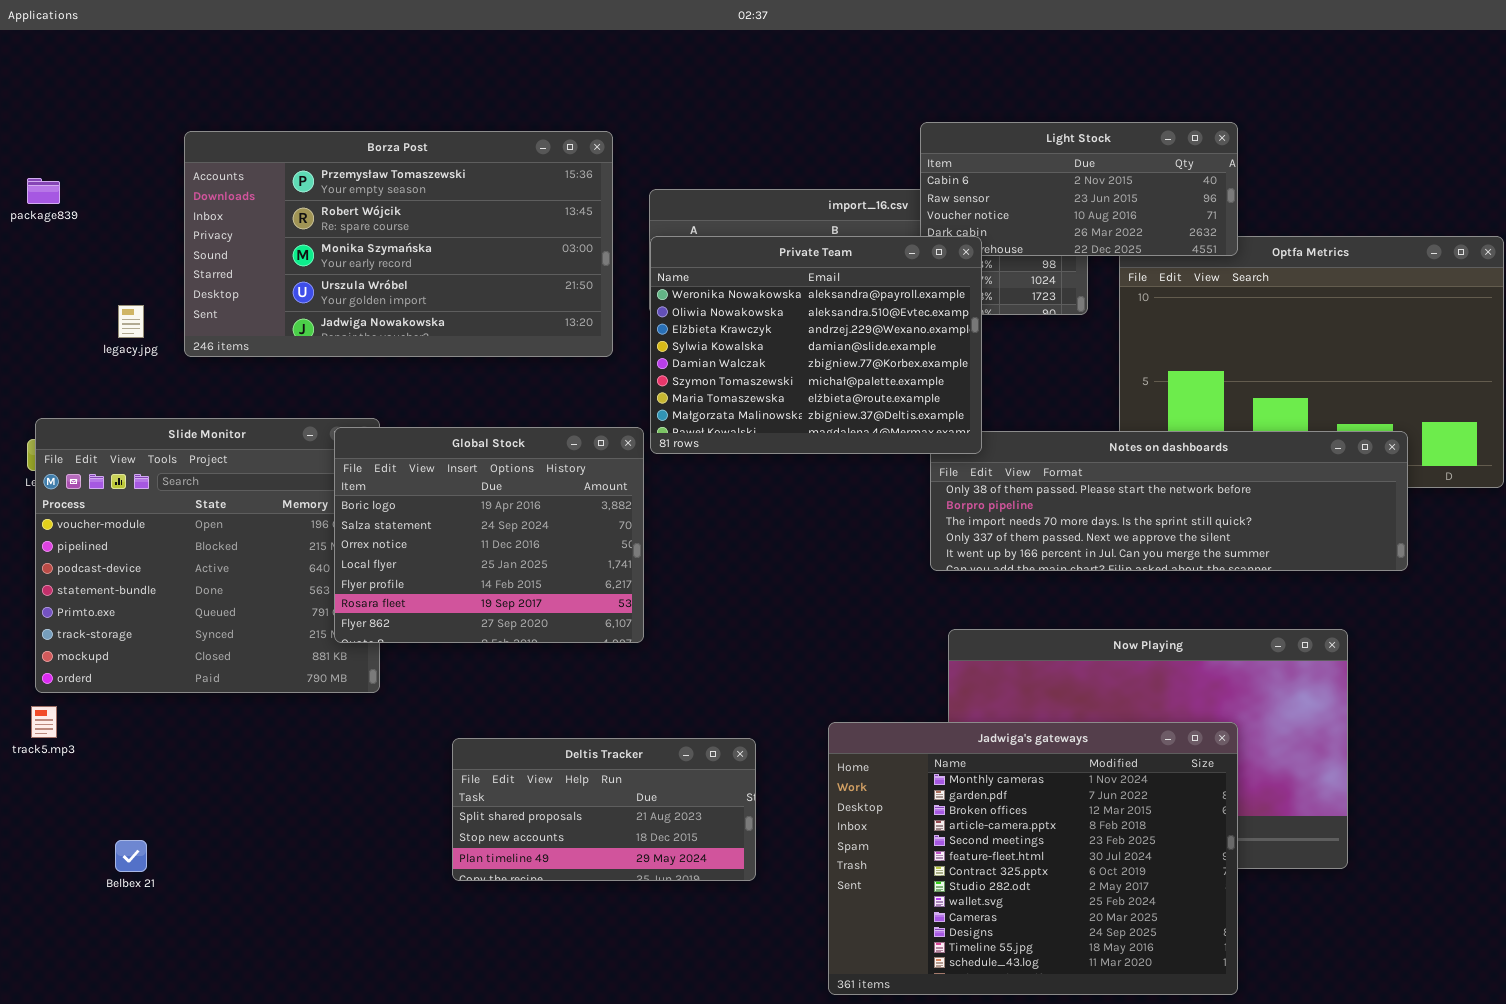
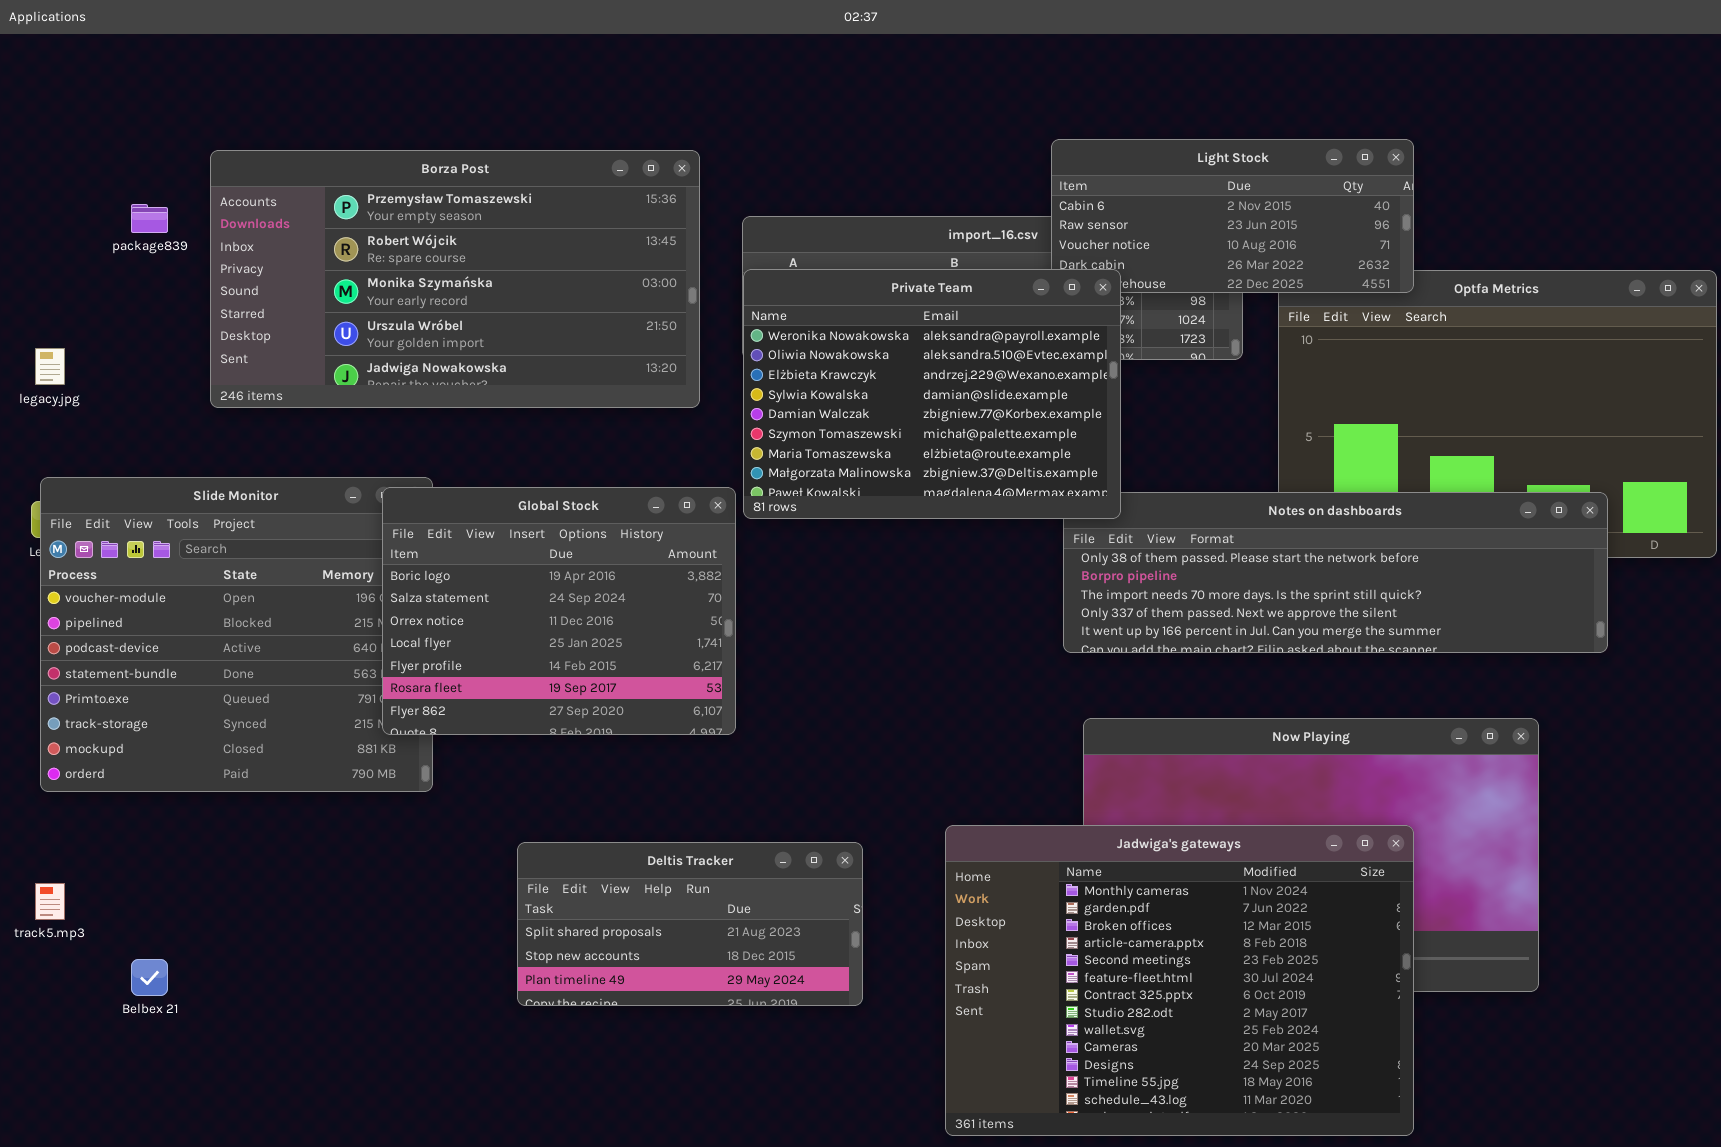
package839: [27,178,60,204] -> [131,204,168,233], moved
legacy.jpg: [118,305,144,338] -> [35,348,65,385], moved
track5.mp3: [31,706,57,738] -> [35,883,65,920], moved

